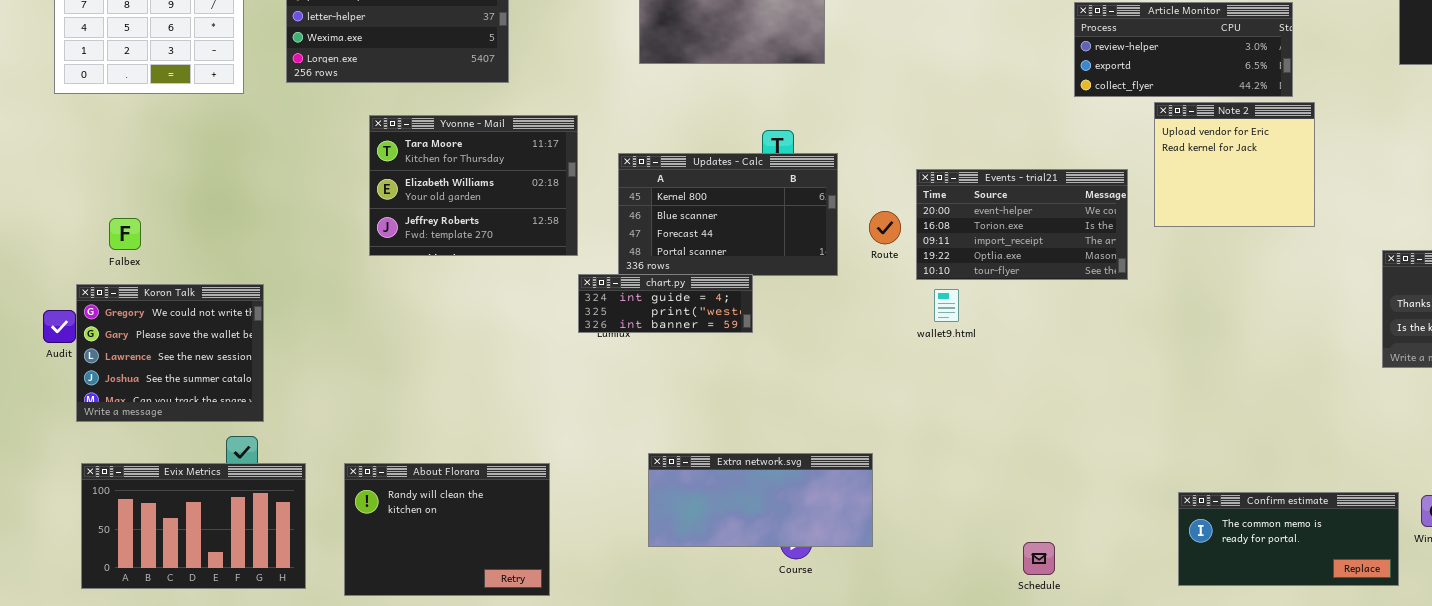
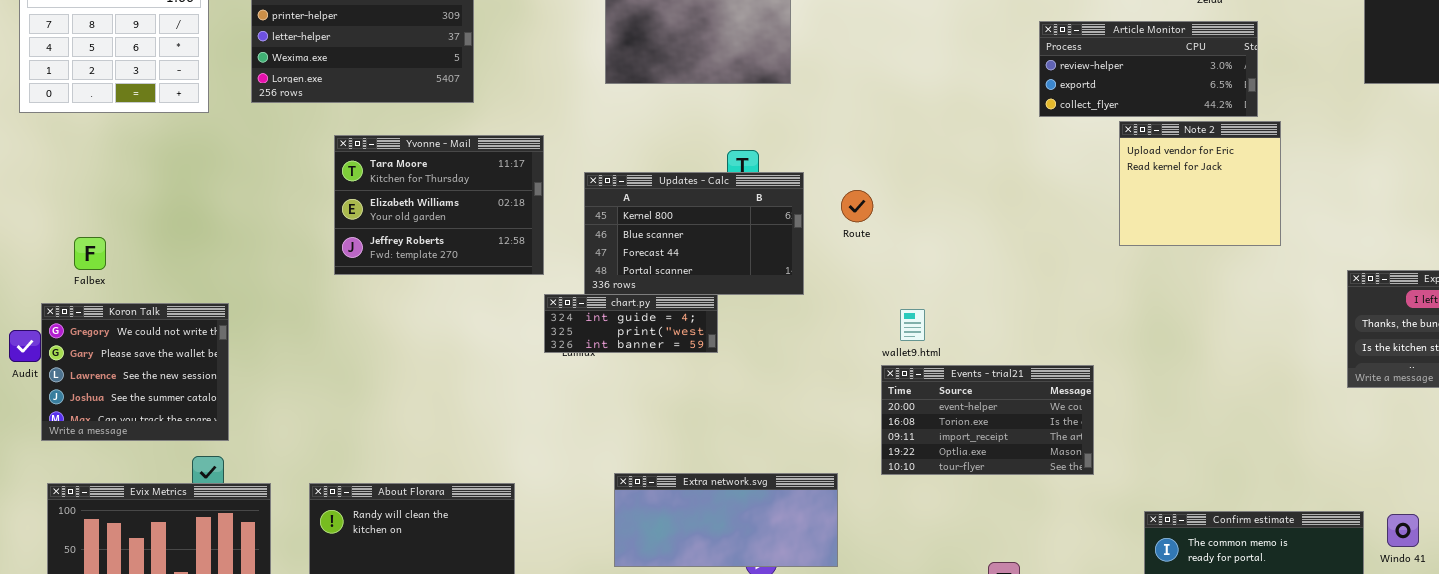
Events - trial21: [916,169,1128,280] -> [881,365,1094,475], moved
Route: [869,211,901,244] -> [841,190,873,222], moved

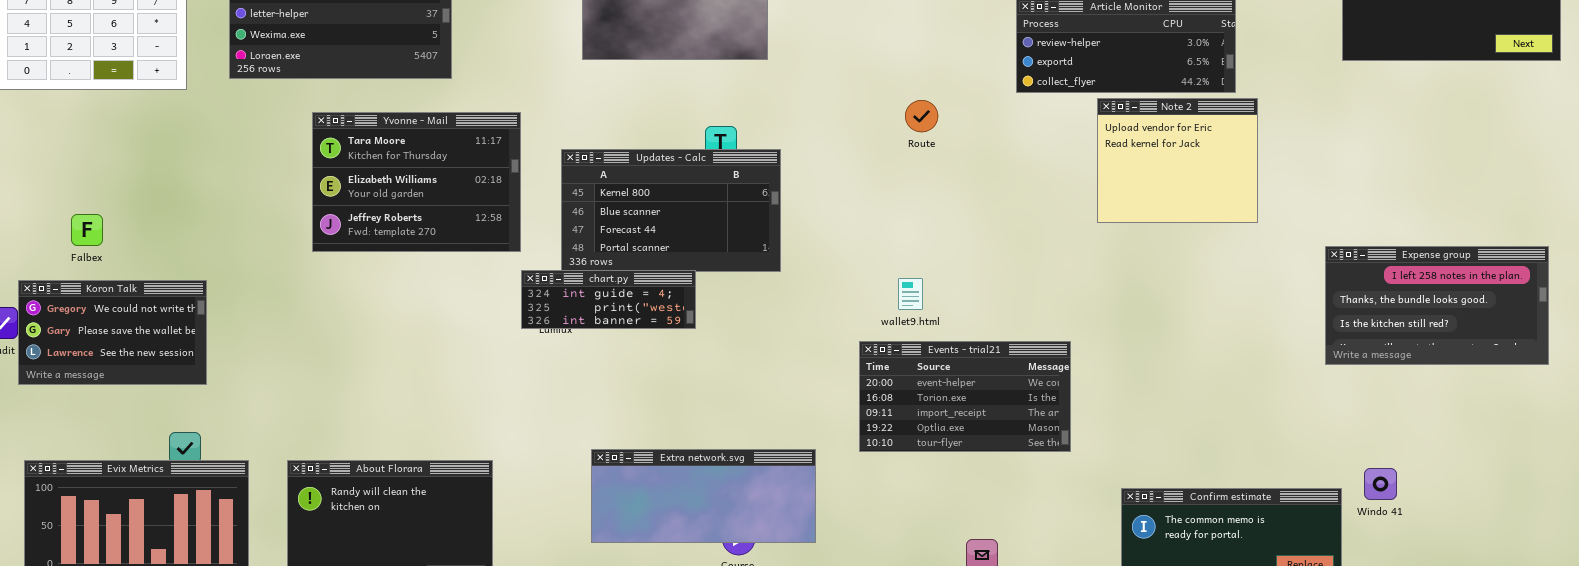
Route: [841,190,873,222] -> [905,100,938,132], moved
Falbex: [74,237,106,270] -> [71,214,103,246], moved
Koron Talk: [41,303,229,441] -> [18,280,207,385], resized
wallet9.html: [900,309,925,341] -> [898,278,923,310], moved
Windo 41: [1387,514,1419,547] -> [1364,468,1397,500], moved

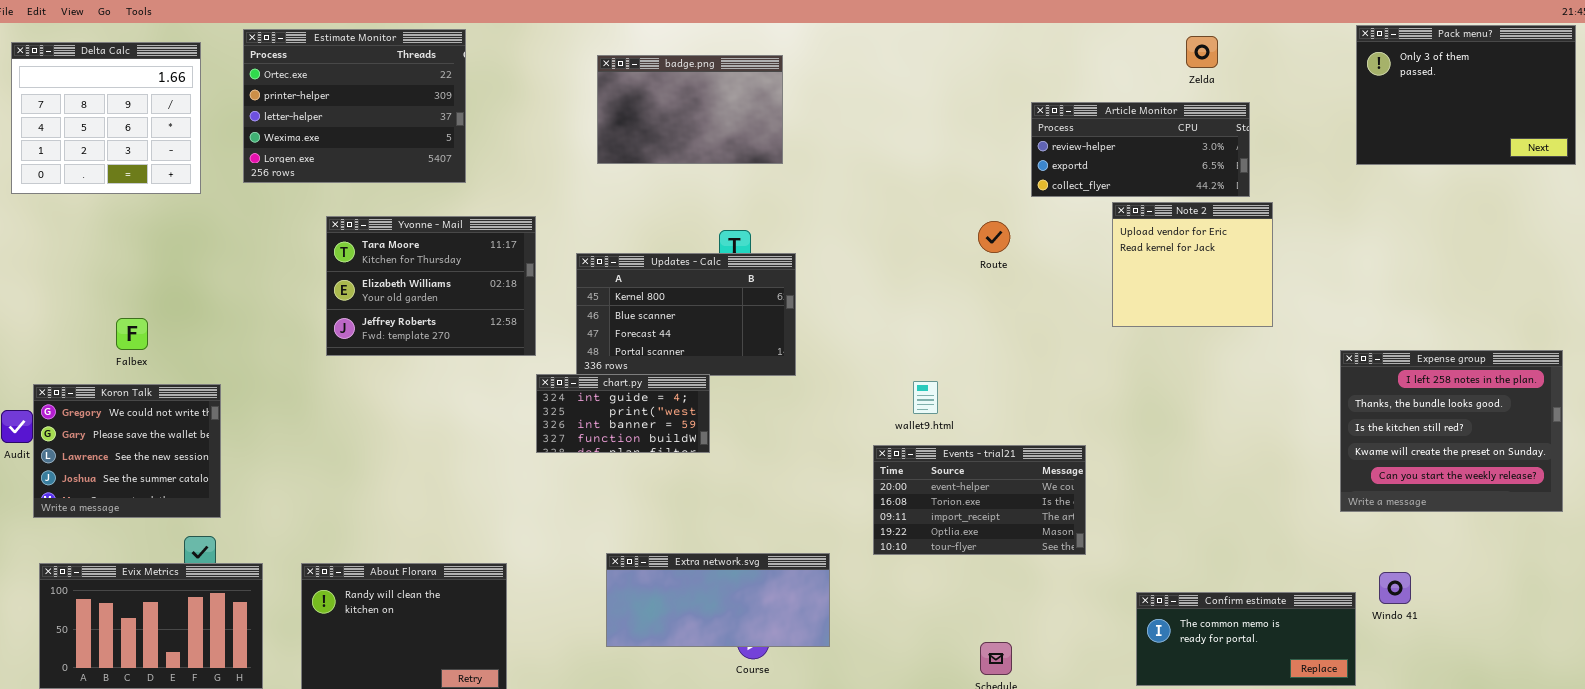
Route: [905,100,938,132] -> [978,221,1010,253], moved
Falbex: [71,214,103,246] -> [116,318,148,350], moved
Expense group: [1325,246,1549,365] -> [1340,350,1563,512], resized
chart.py: [521,270,696,329] -> [536,374,710,453], resized
Koron Talk: [18,280,207,385] -> [33,384,221,518], resized

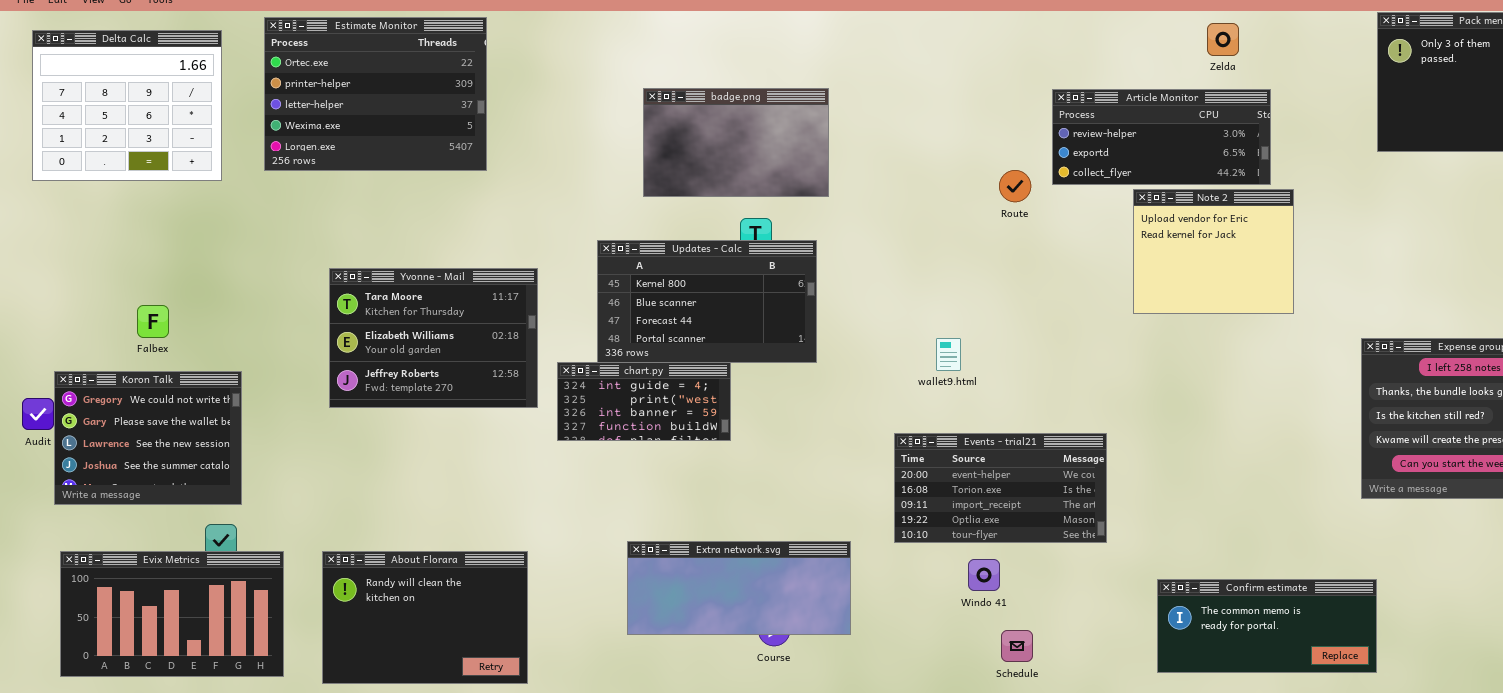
badge.png: [597,55,783,164] -> [643,88,829,197], moved
Yvonne - Mail: [326,216,536,356] -> [329,268,538,408], moved
Route: [978,221,1010,253] -> [999,170,1031,202], moved
wallet9.html: [913,381,938,414] -> [936,338,961,371], moved
Windo 41: [1379,572,1411,604] -> [968,559,1000,591], moved

